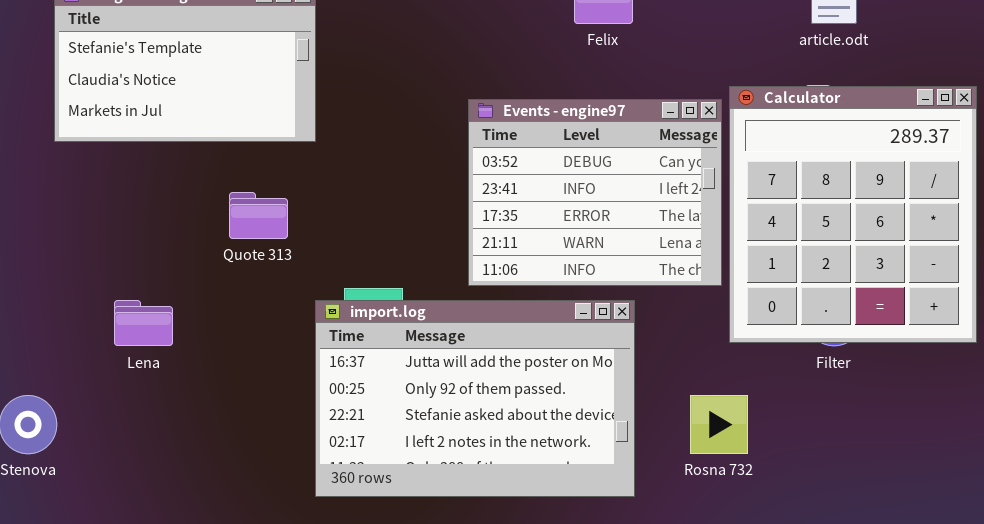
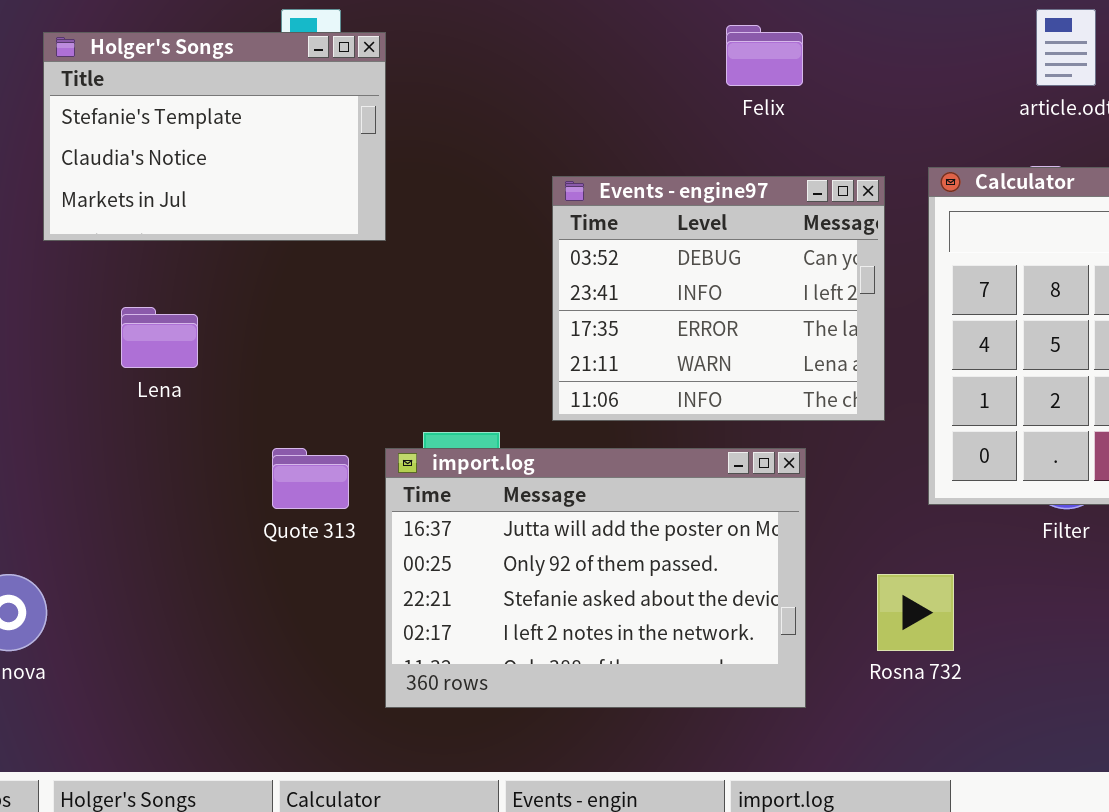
Events - engine97: [468,99,722,286] -> [552,176,885,421], moved
Quote 313: [229,192,288,239] -> [272,448,349,509], moved
Lena: [114,300,173,346] -> [121,307,198,368], moved

